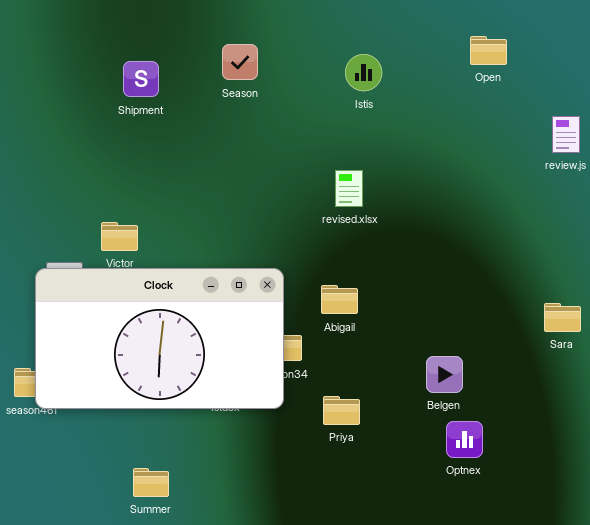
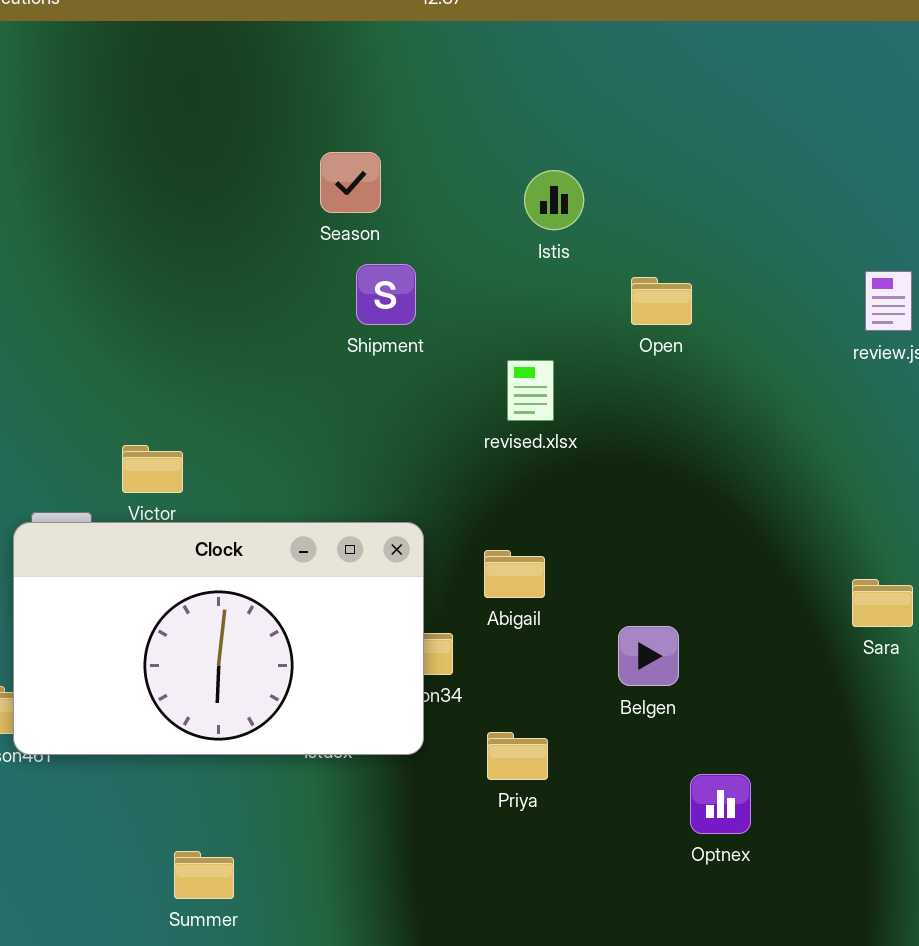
Open: [470,36,507,65] -> [631,277,692,325], moved
Shipment: [123,61,159,97] -> [356,264,416,325], moved
Belgen: [426,356,463,393] -> [618,626,679,686], moved

